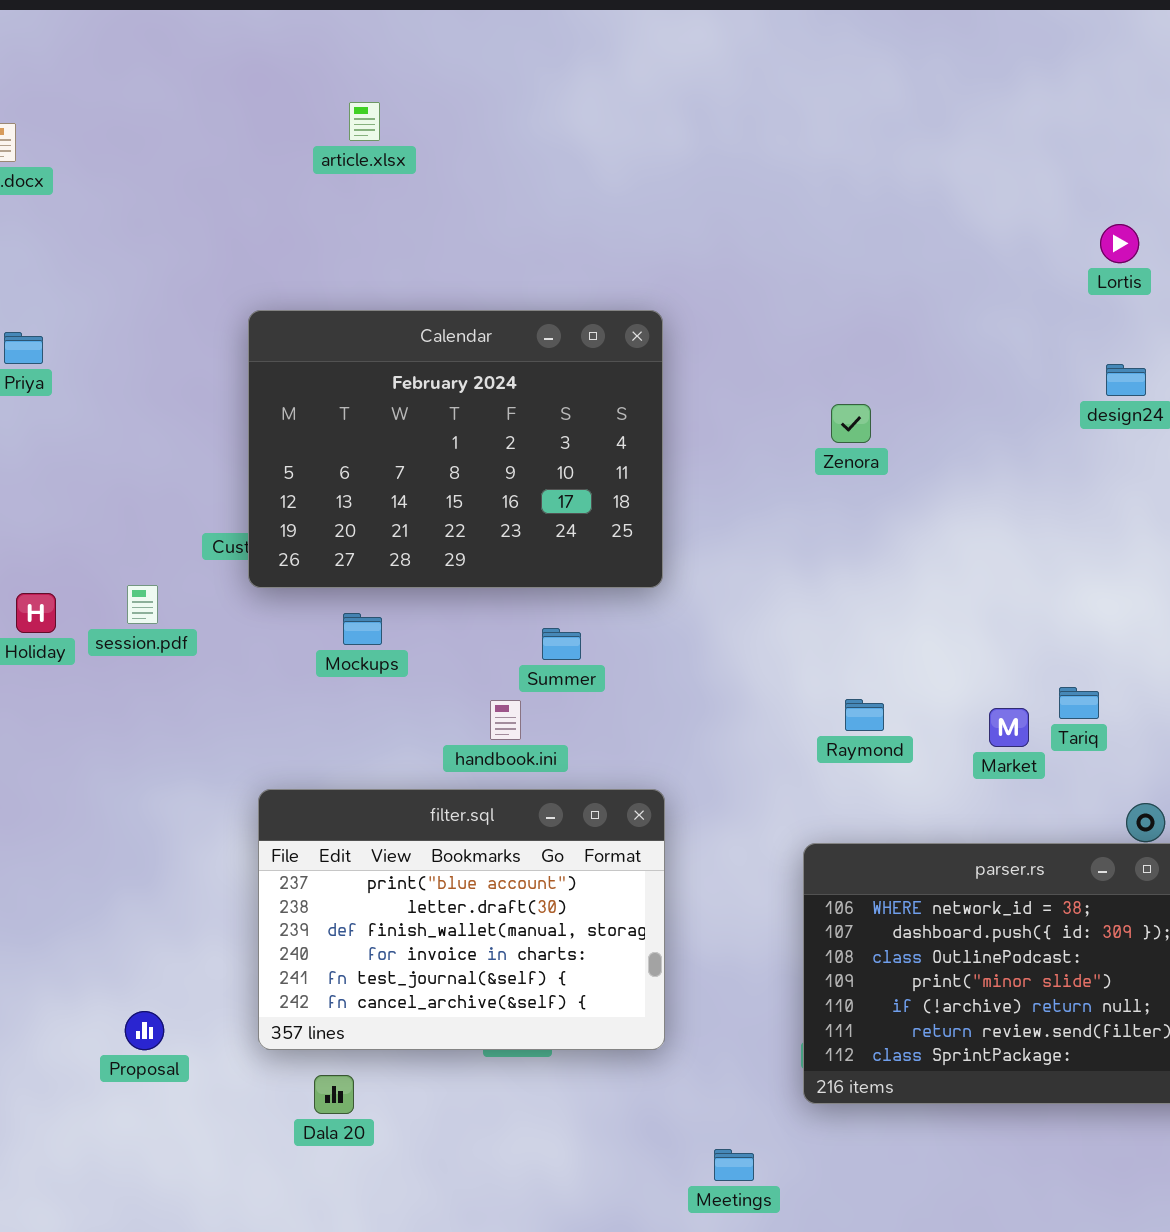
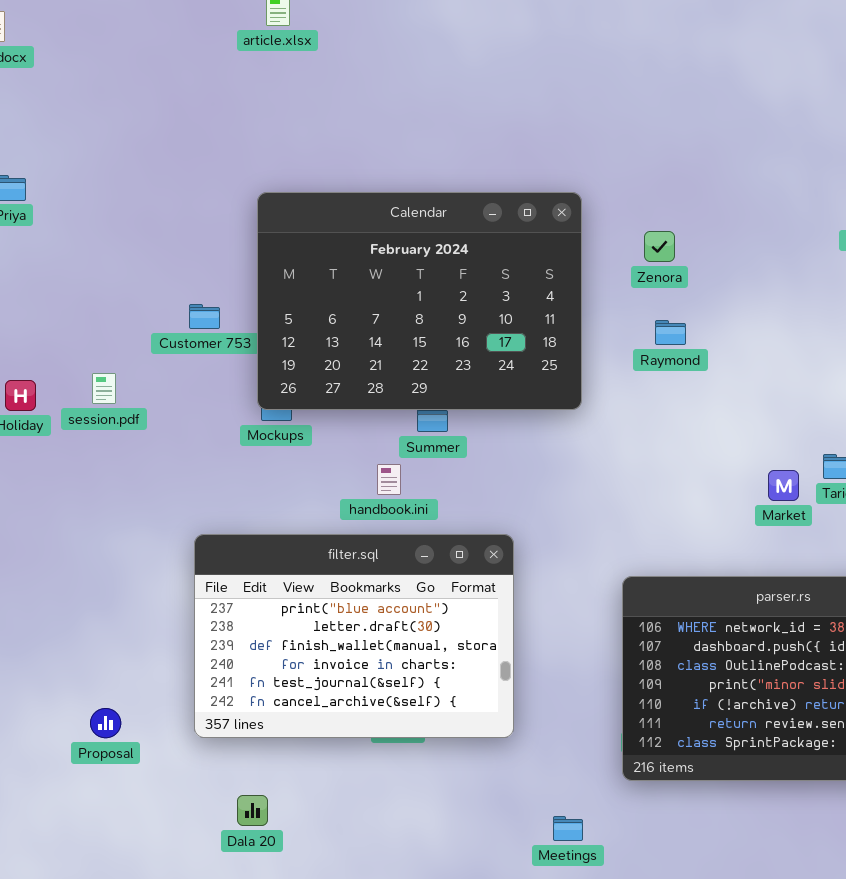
Calendar: [248,310,663,588] -> [257,192,582,410], moved
Raymond: [845,699,884,731] -> [655,320,686,345], moved
Dala 20: [314,1075,354,1114] -> [237,795,268,826], moved

